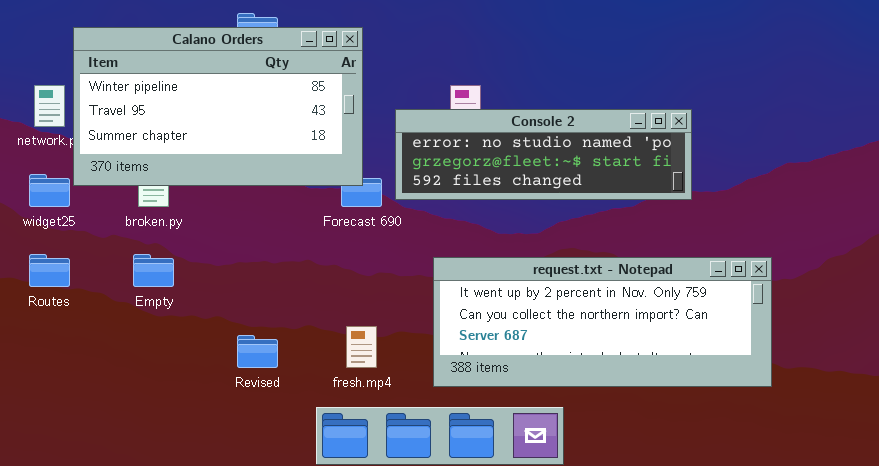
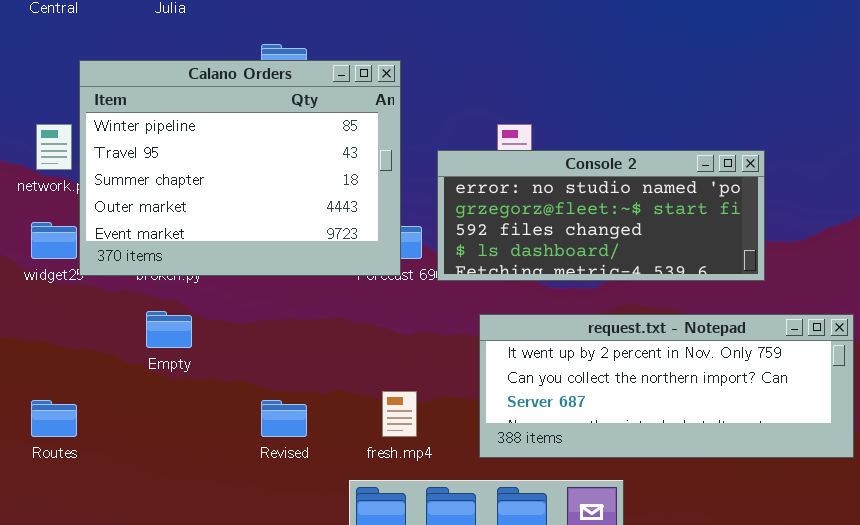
Calano Orders: [73,27,363,186] -> [79,60,401,276], resized
Console 2: [395,109,692,200] -> [437,150,765,281], resized
Routes: [29,254,70,287] -> [31,400,77,437], moved

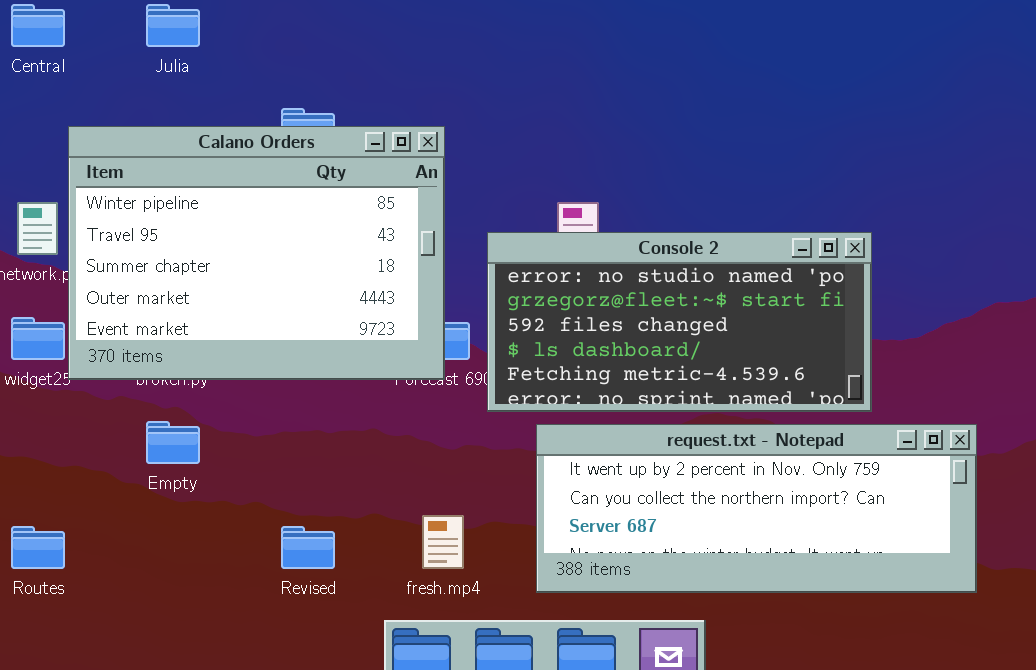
Console 2: [437,150,765,281] -> [487,232,872,412], resized

